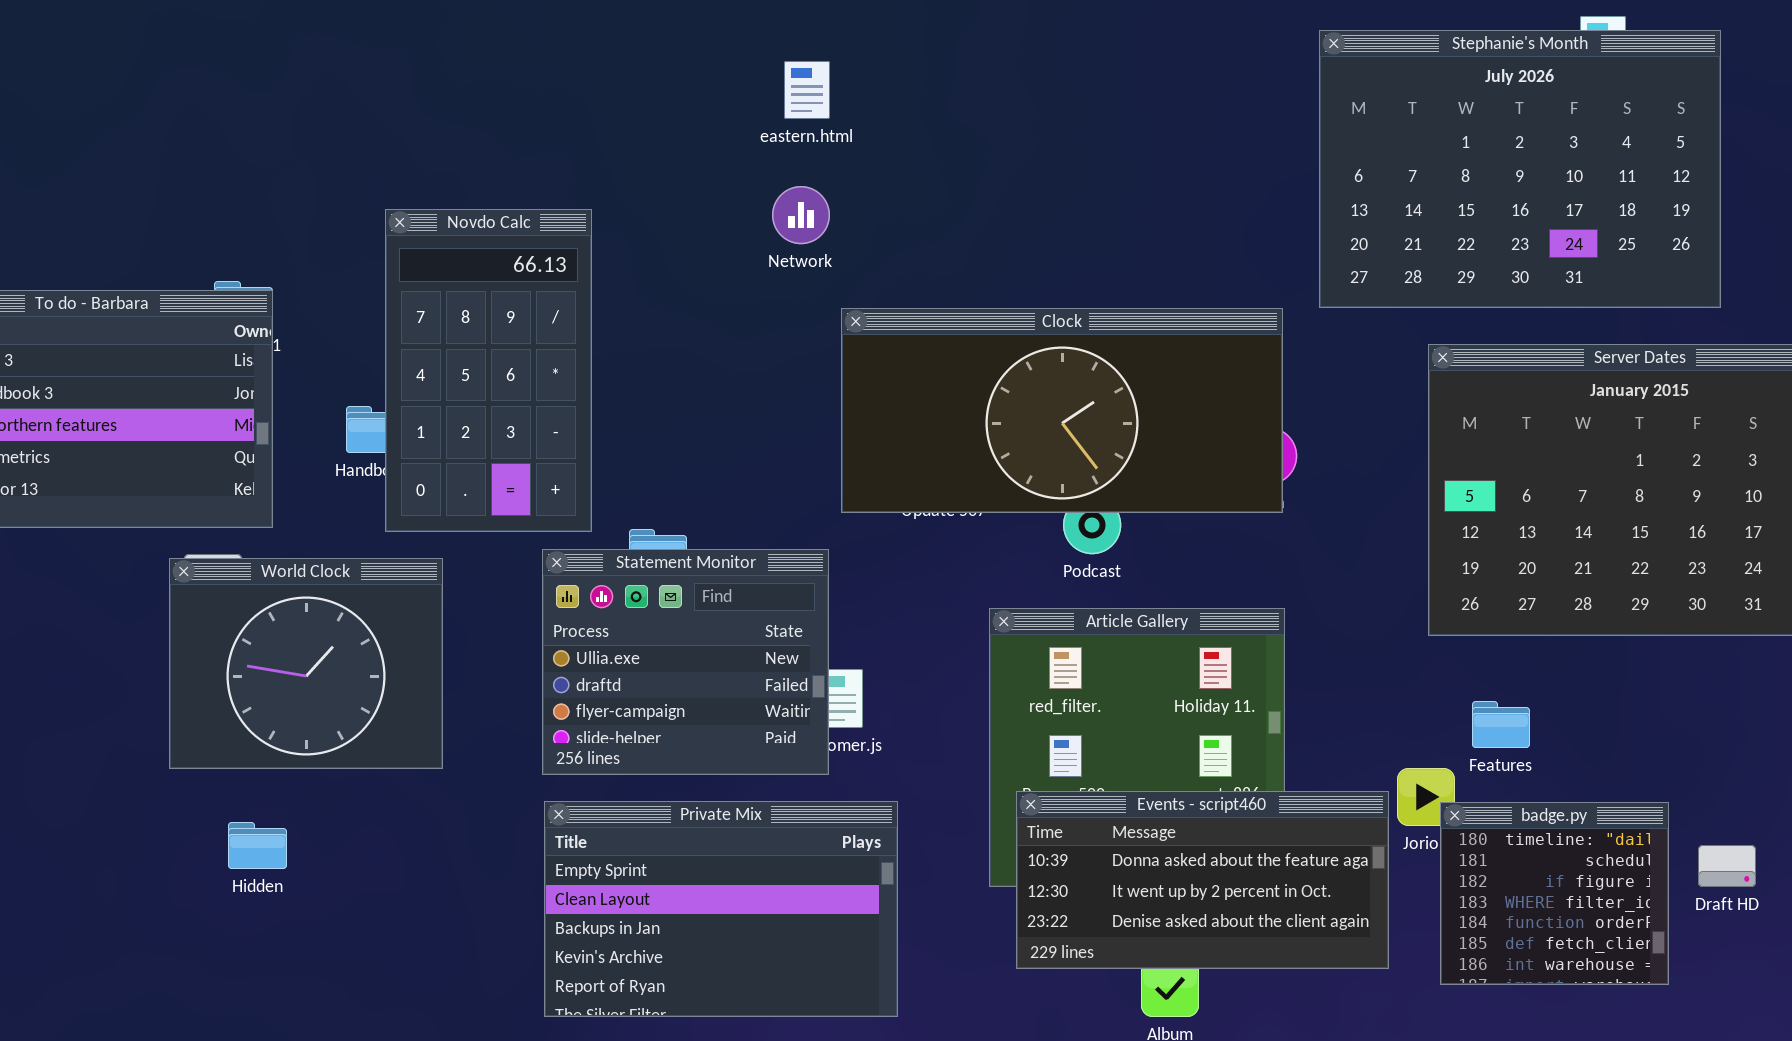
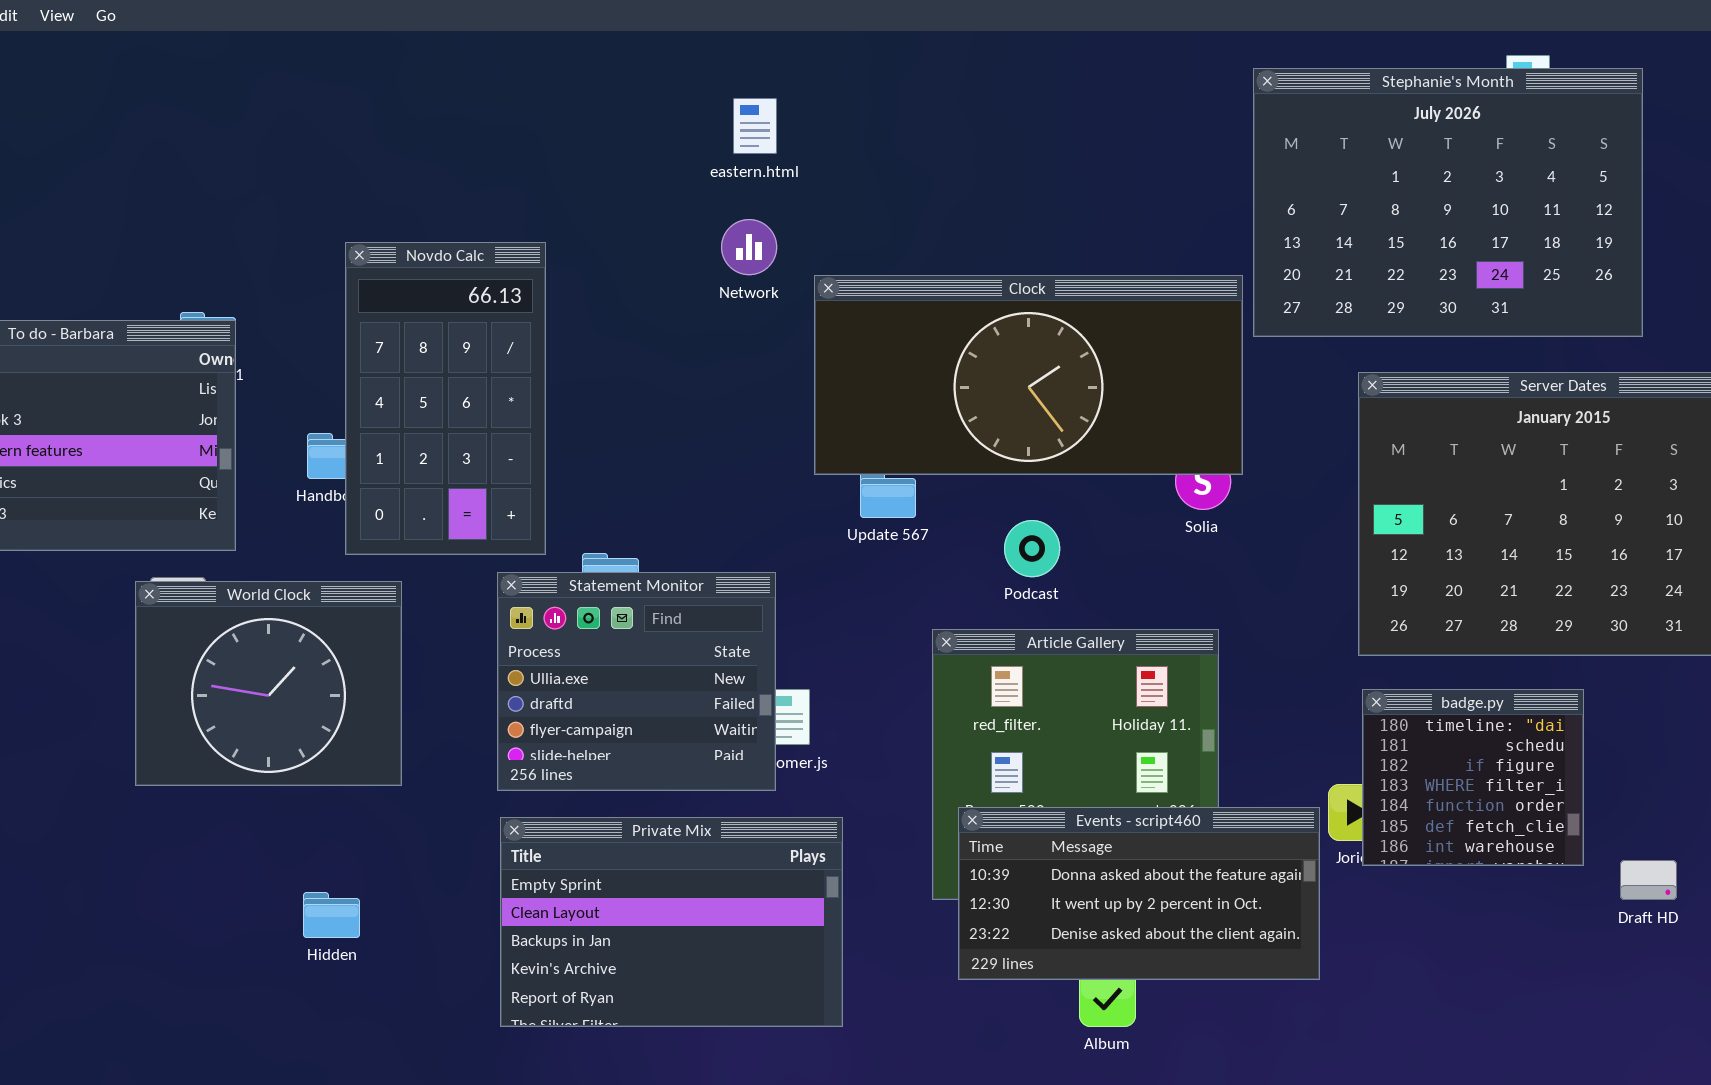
Clock: [841,308,1283,513] -> [814,275,1243,475], moved
badge.py: [1440,802,1669,985] -> [1362,689,1584,866], moved
Hidden: [228,822,287,869] -> [303,892,360,938], moved

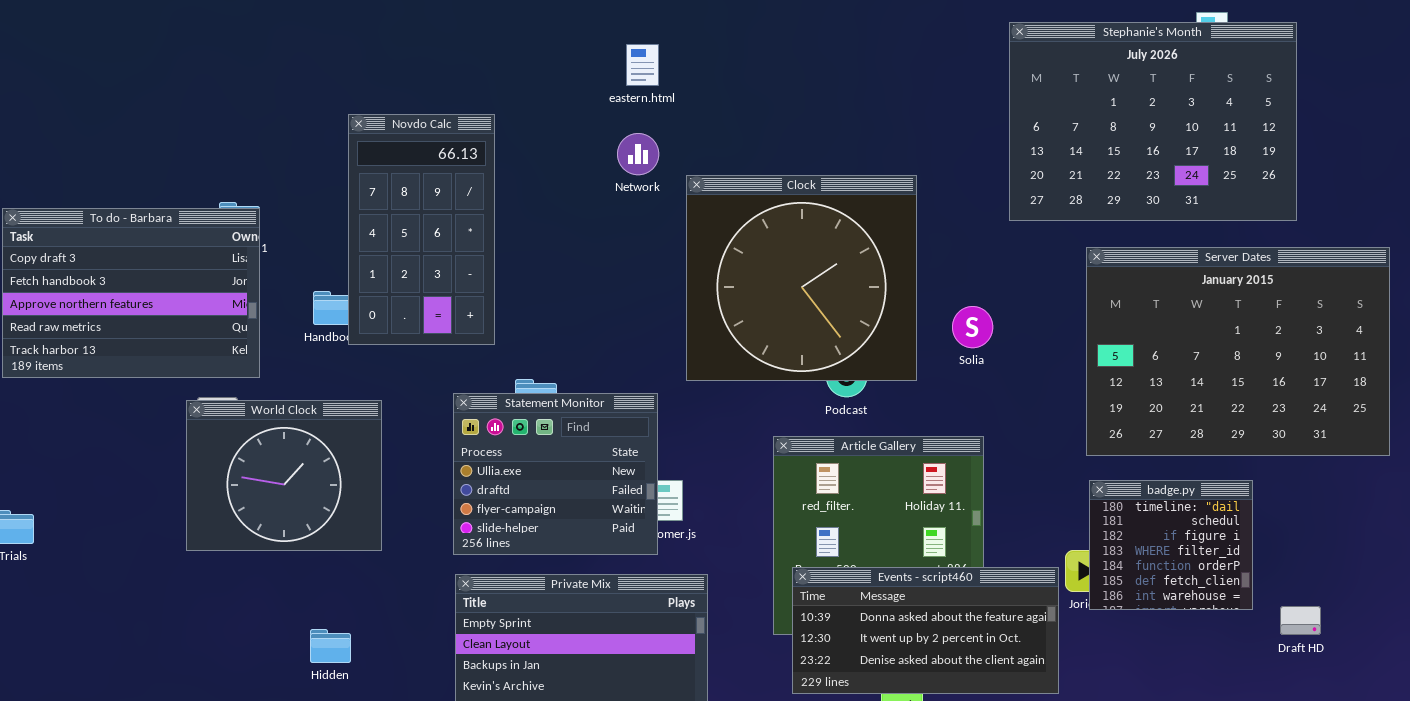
Novdo Calc: [345,242,546,555] -> [348,114,495,345], moved
Clock: [814,275,1243,475] -> [686,175,917,381], resized

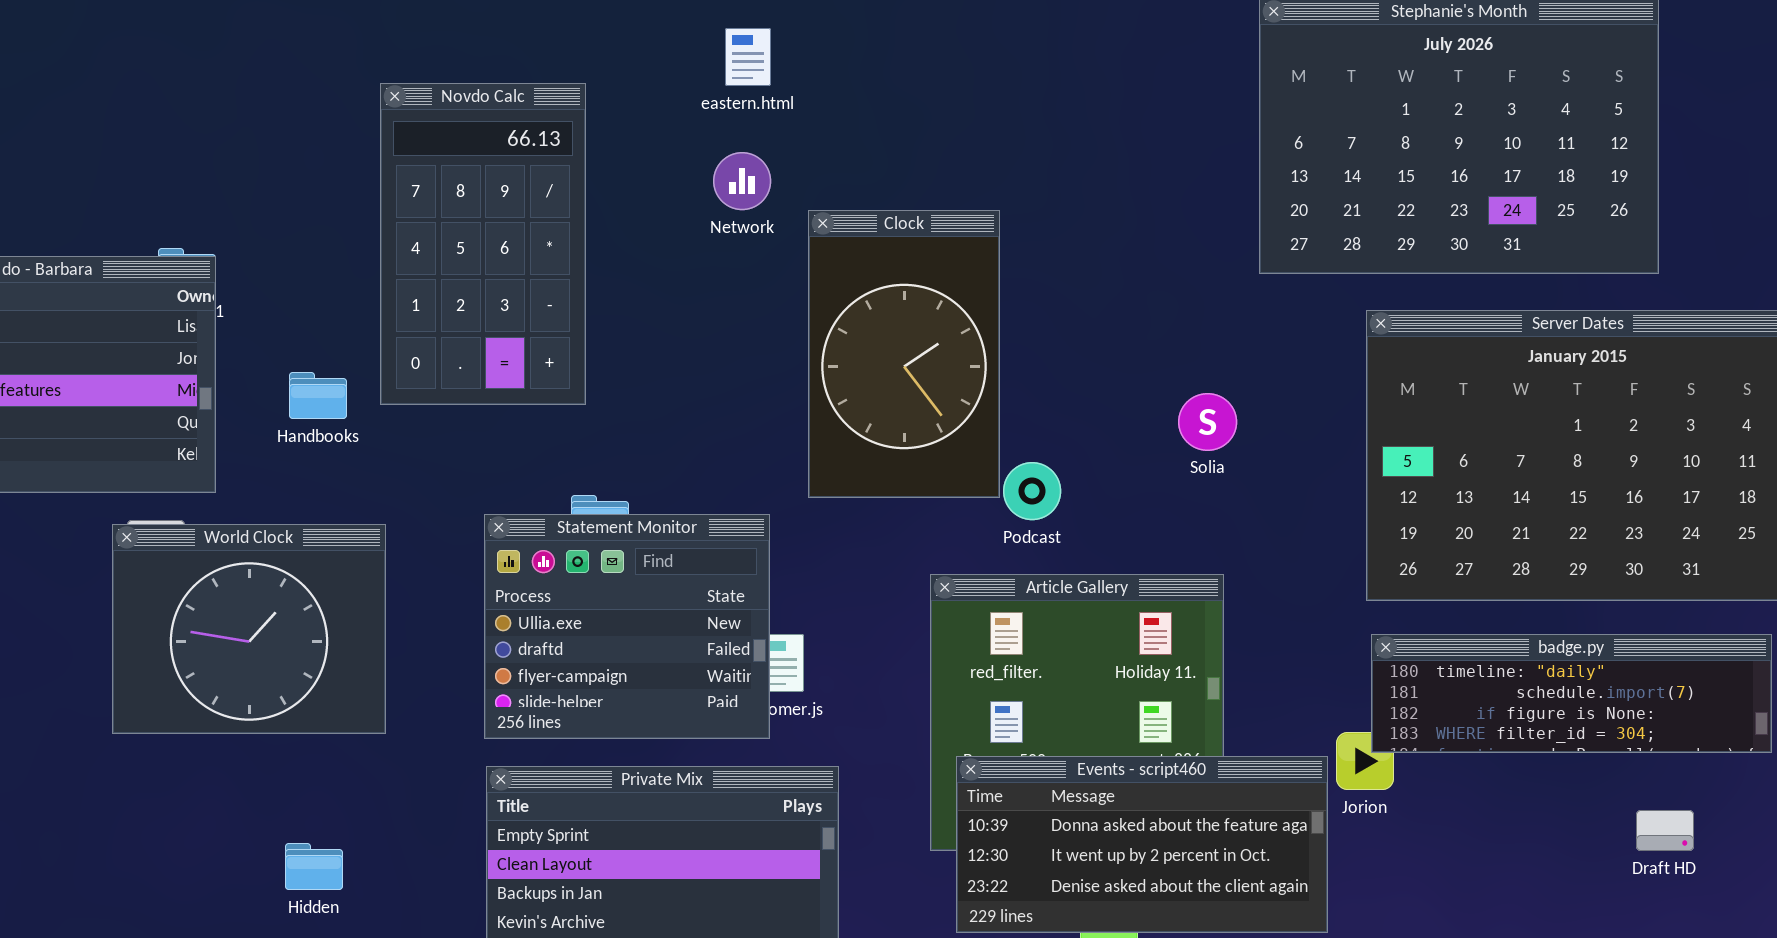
Novdo Calc: [348,114,495,345] -> [380,83,586,405], moved
Clock: [686,175,917,381] -> [808,210,1000,498], resized
badge.py: [1089,480,1253,610] -> [1371,634,1772,753], resized

